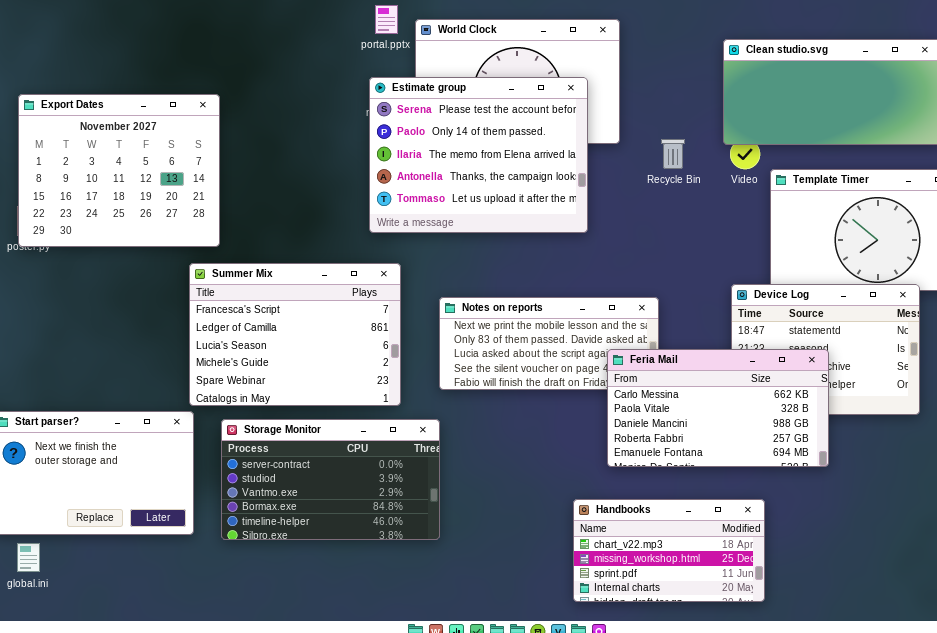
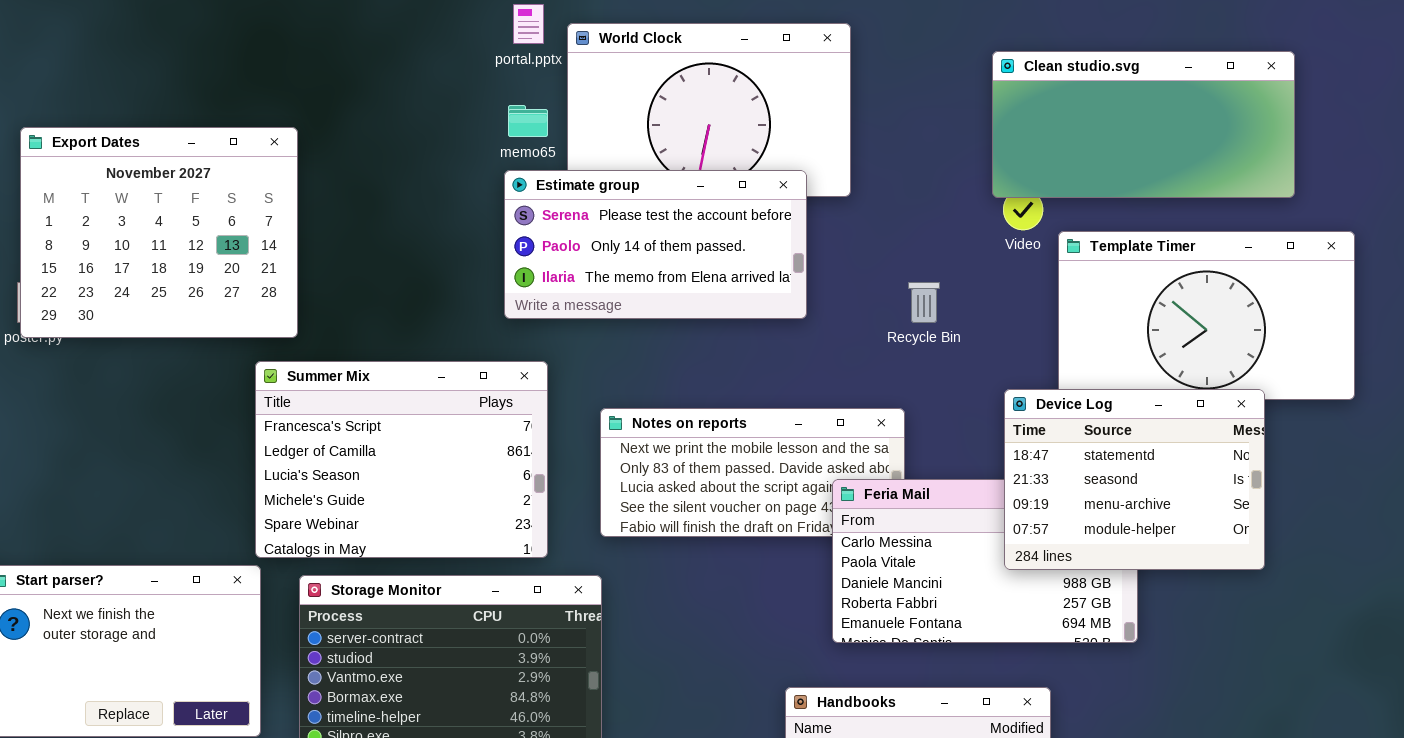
Estimate group: [369,77,588,233] -> [504,170,807,319], resized
Recycle Bin: [661,139,685,169] -> [908,282,940,323], moved
Device Log: [731,284,920,415] -> [1004,389,1265,570], raised

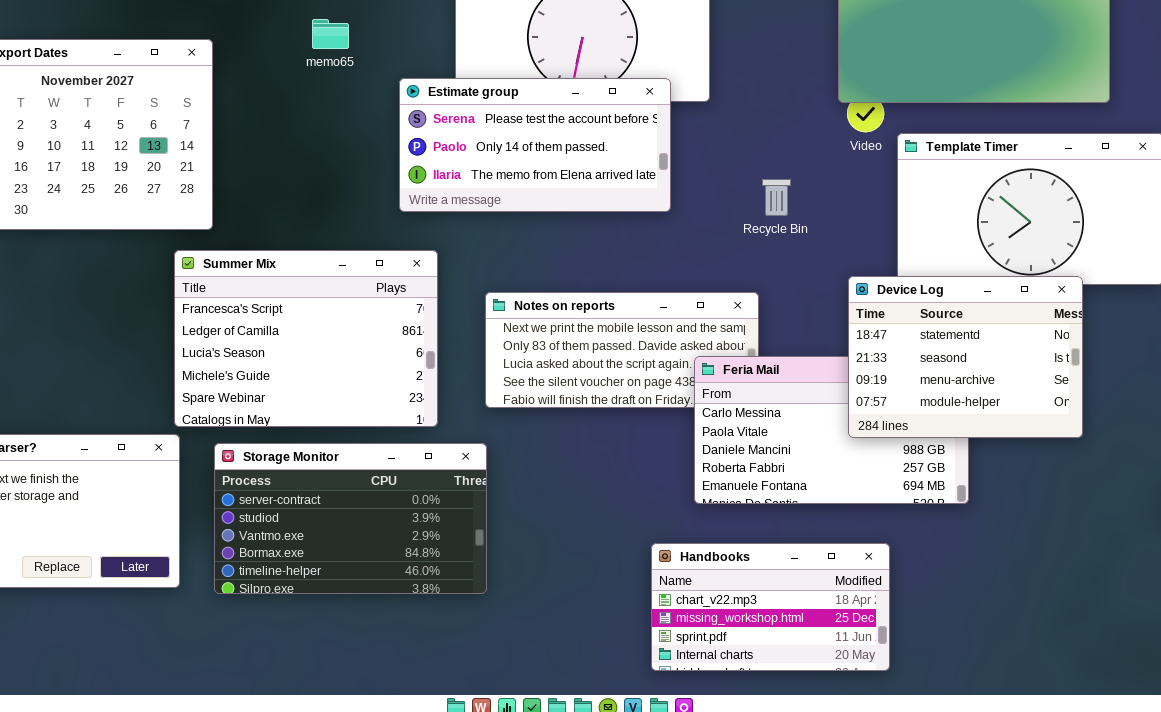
memo65: [508,105,548,137] -> [312,19,349,49], moved

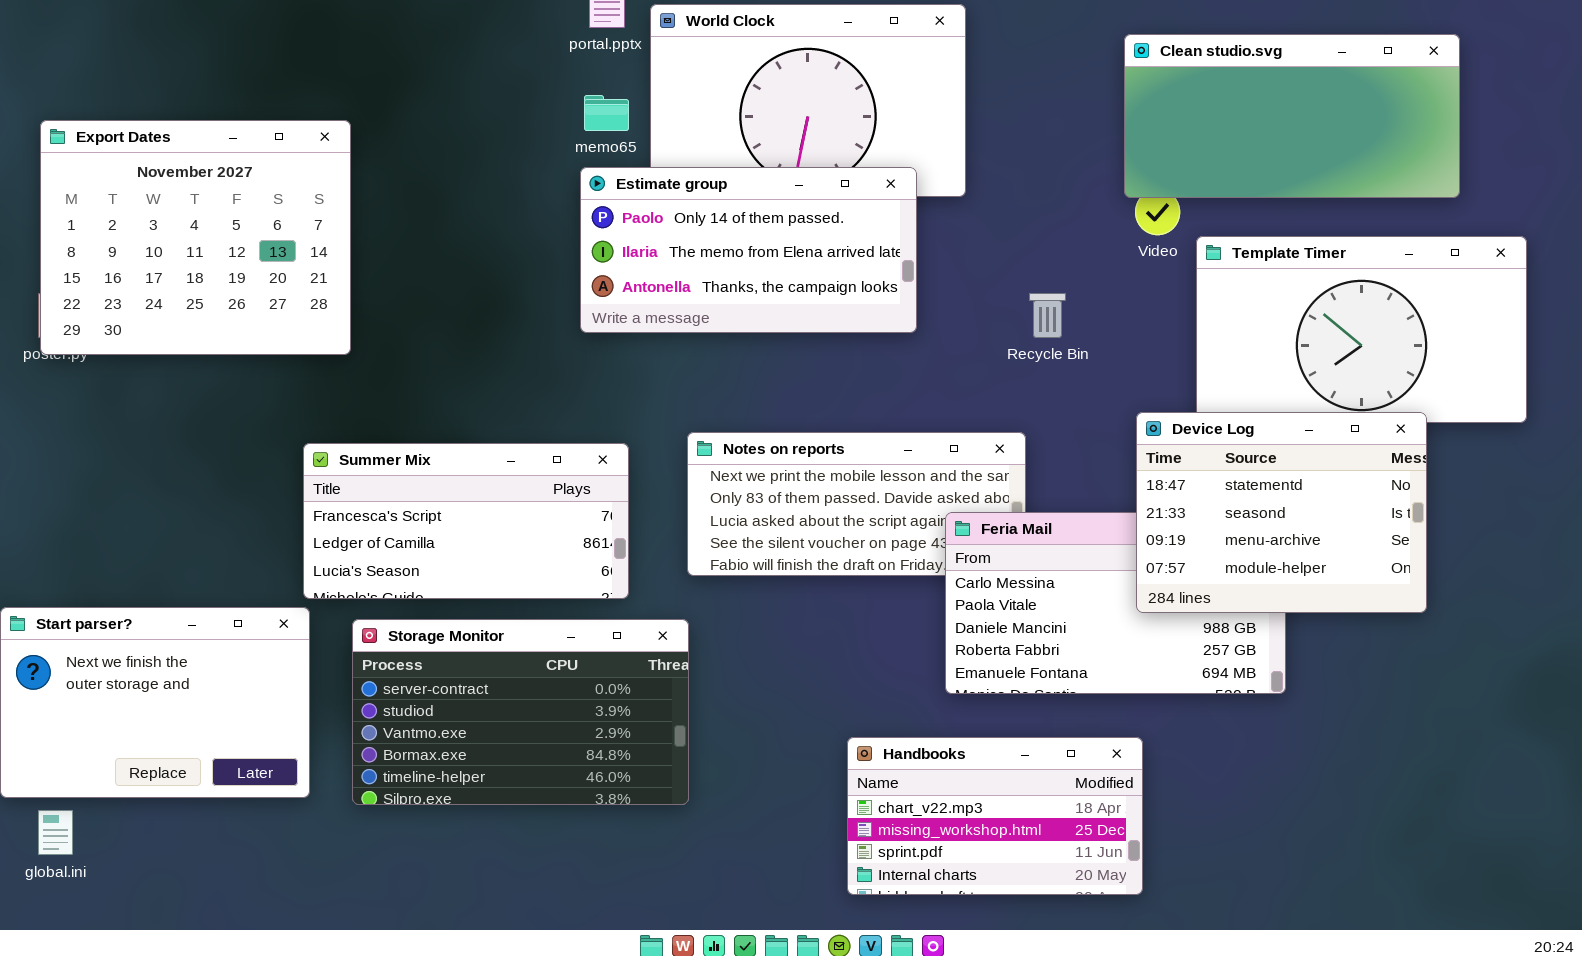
memo65: [312,19,349,49] -> [584,95,629,131], moved
Estimate group: [399,78,671,212] -> [580,167,917,333], scrolled down 1 row
Summer Mix: [174,250,438,427] -> [303,443,629,599], resized
Handbooks: [651,543,890,671] -> [847,737,1143,895], moved

